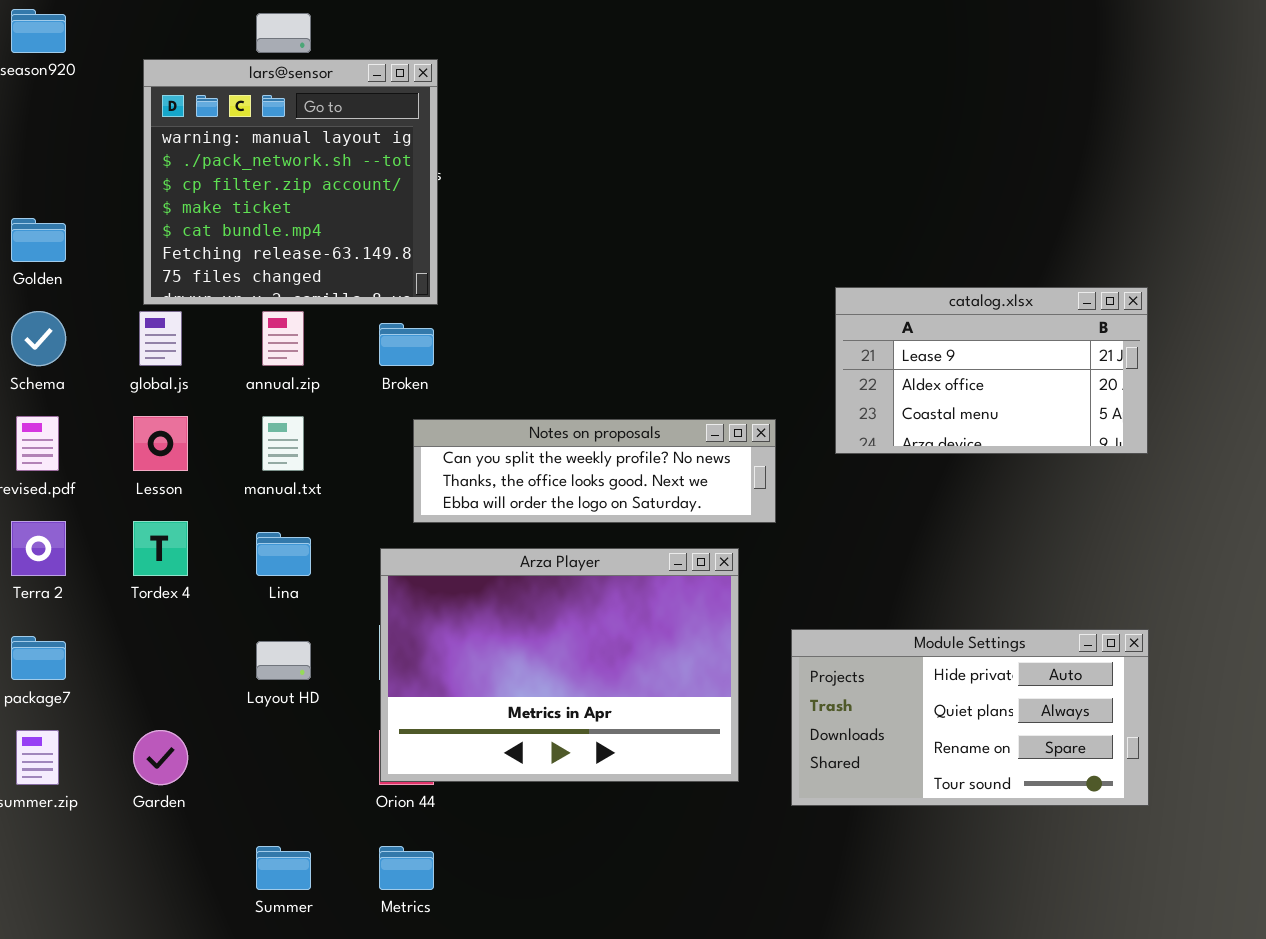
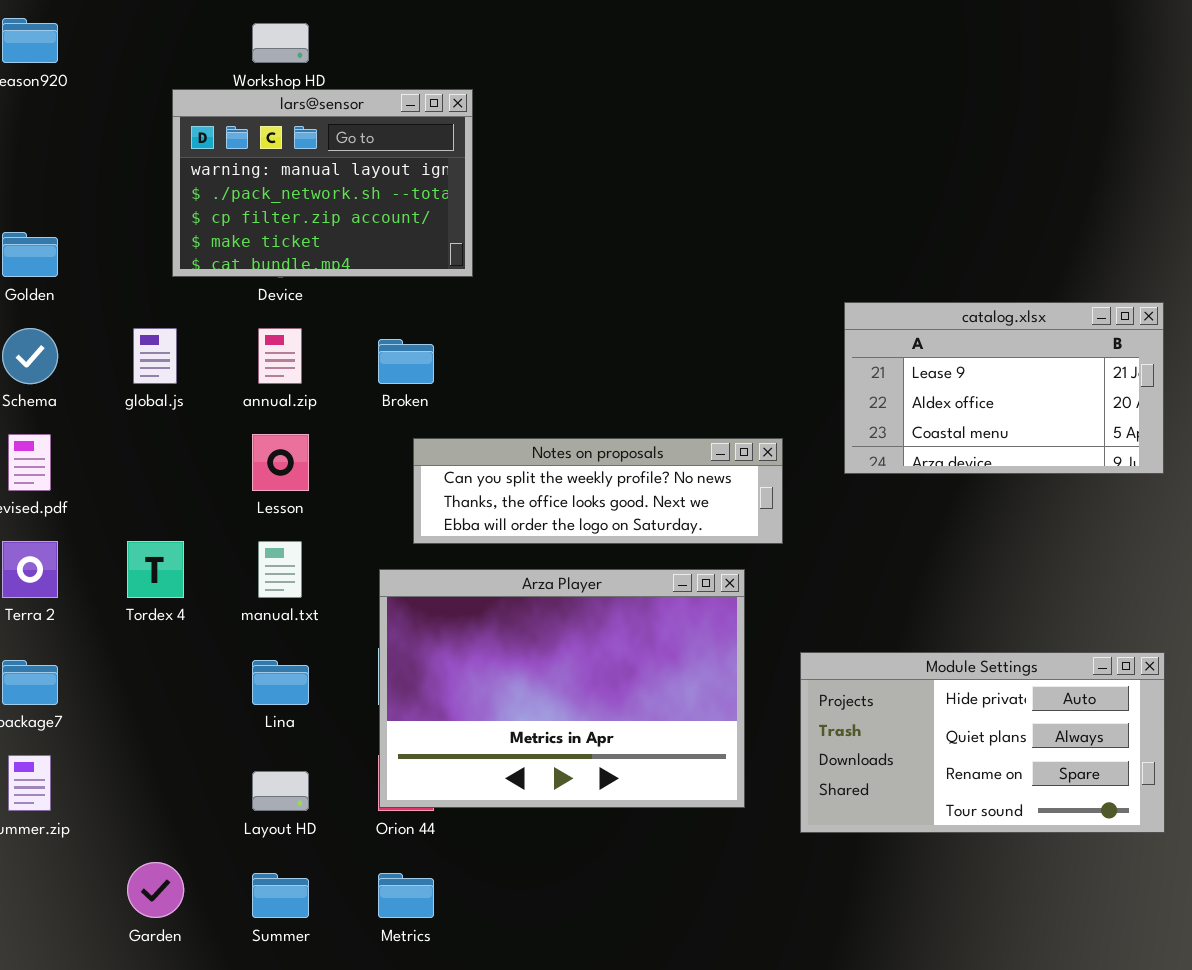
lars@sensor: [143,59,438,305] -> [172,89,473,277], moved, resized
Lesson: [133,416,188,471] -> [252,434,309,491], moved
manual.txt: [262,416,304,471] -> [258,541,302,598], moved
Lina: [256,532,311,576] -> [252,660,309,705], moved
Layout HD: [256,641,311,680] -> [252,771,309,811], moved
Garden: [133,730,188,785] -> [127,862,184,918], moved

